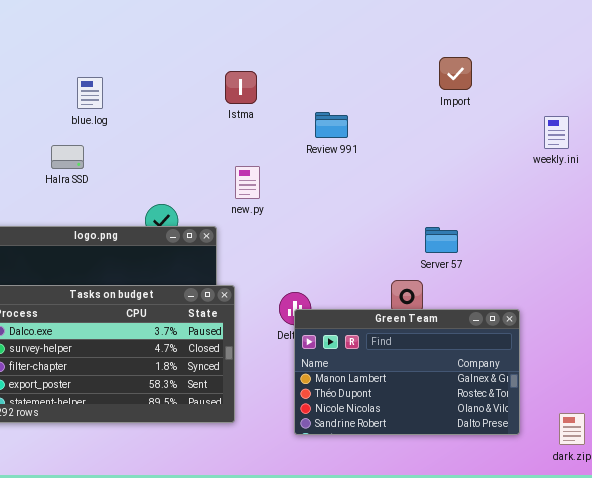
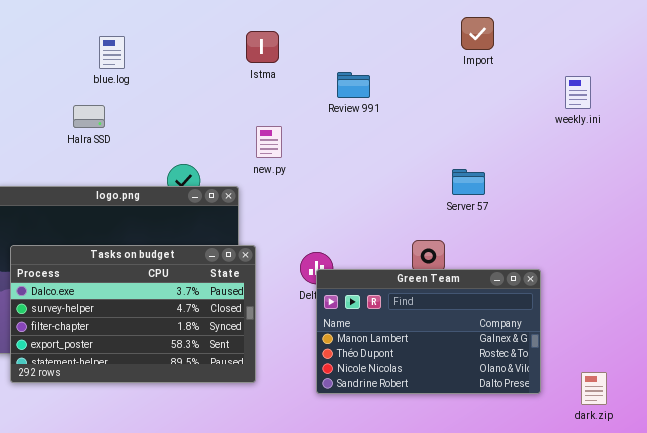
Server 57: [425,227,458,253] -> [452,169,485,195], moved

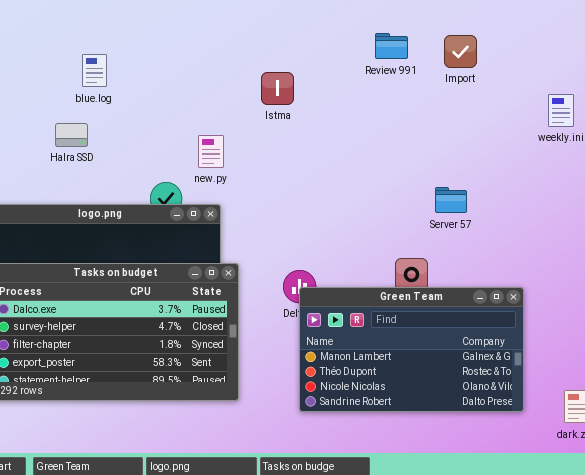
Istma: [246,31,279,63] -> [261,72,294,105], moved
Review 991: [337,72,370,98] -> [375,33,408,59], moved
new.py: [256,126,282,158] -> [198,135,224,168], moved

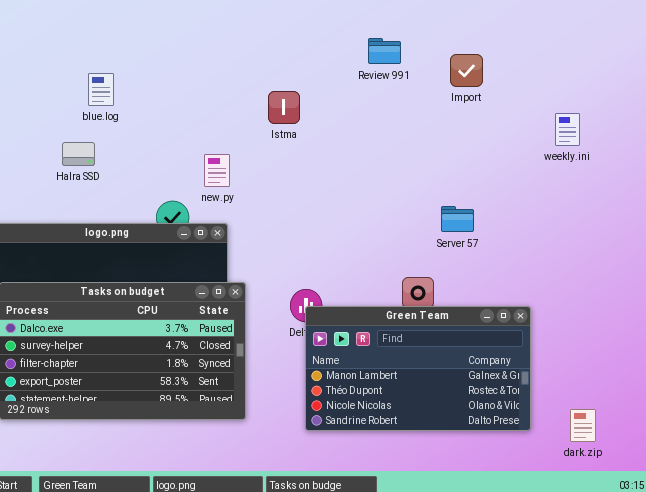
Review 991: [375,33,408,59] -> [368,38,401,64], moved

